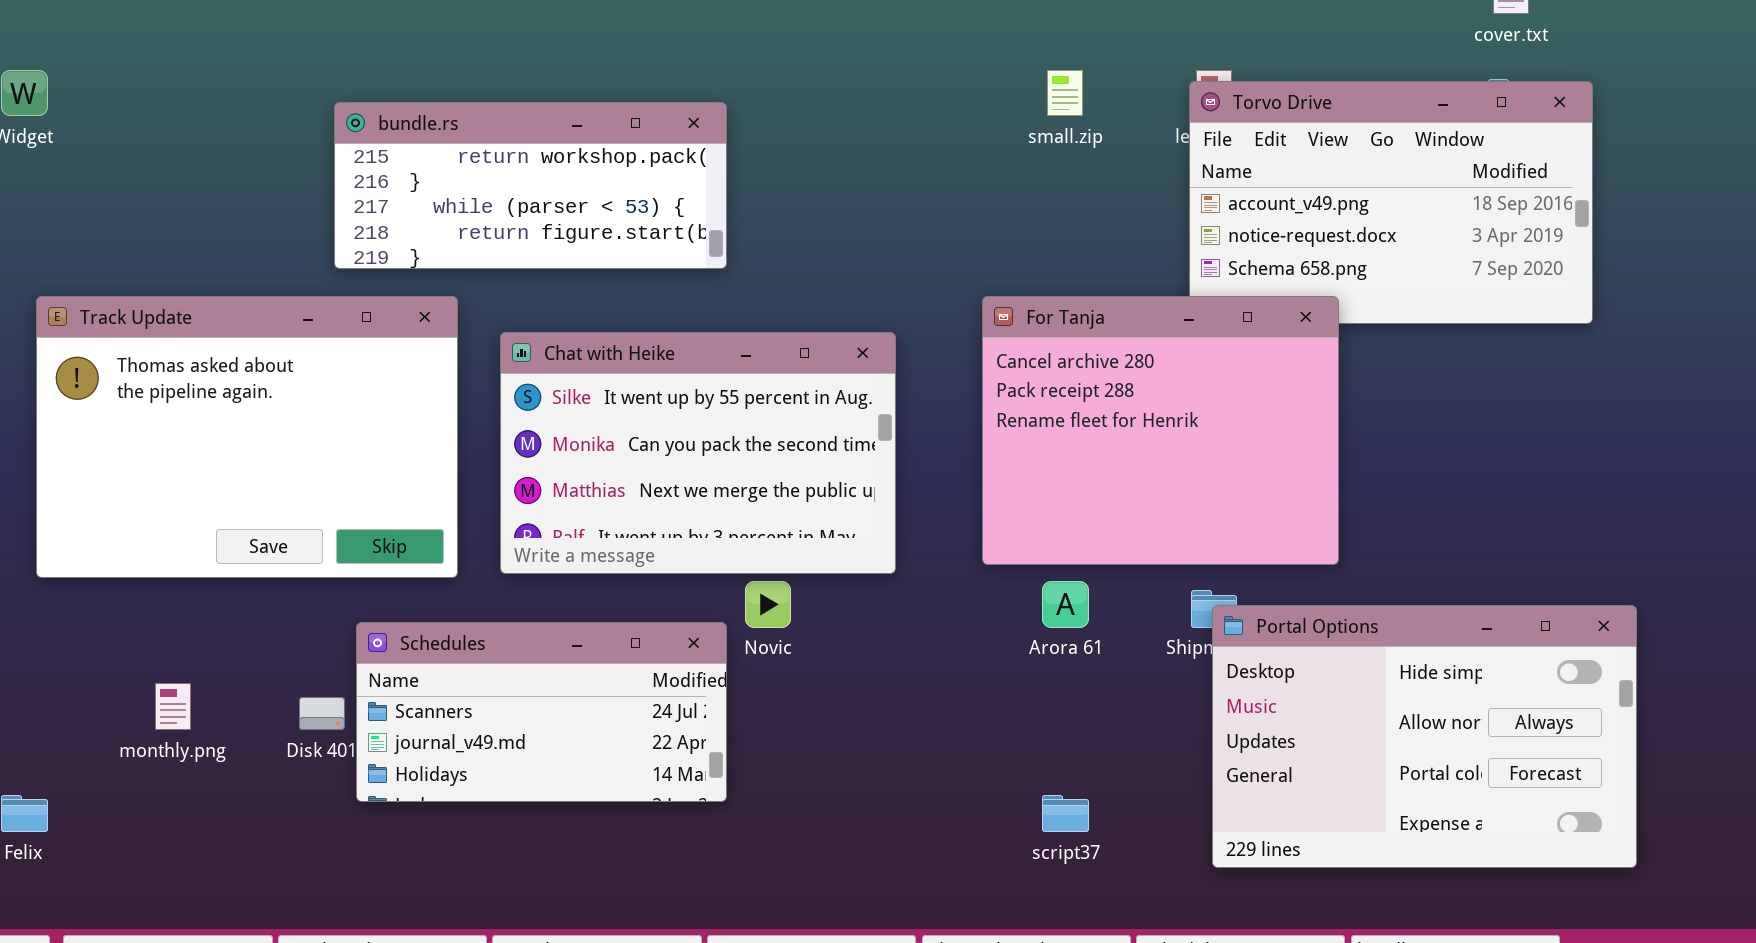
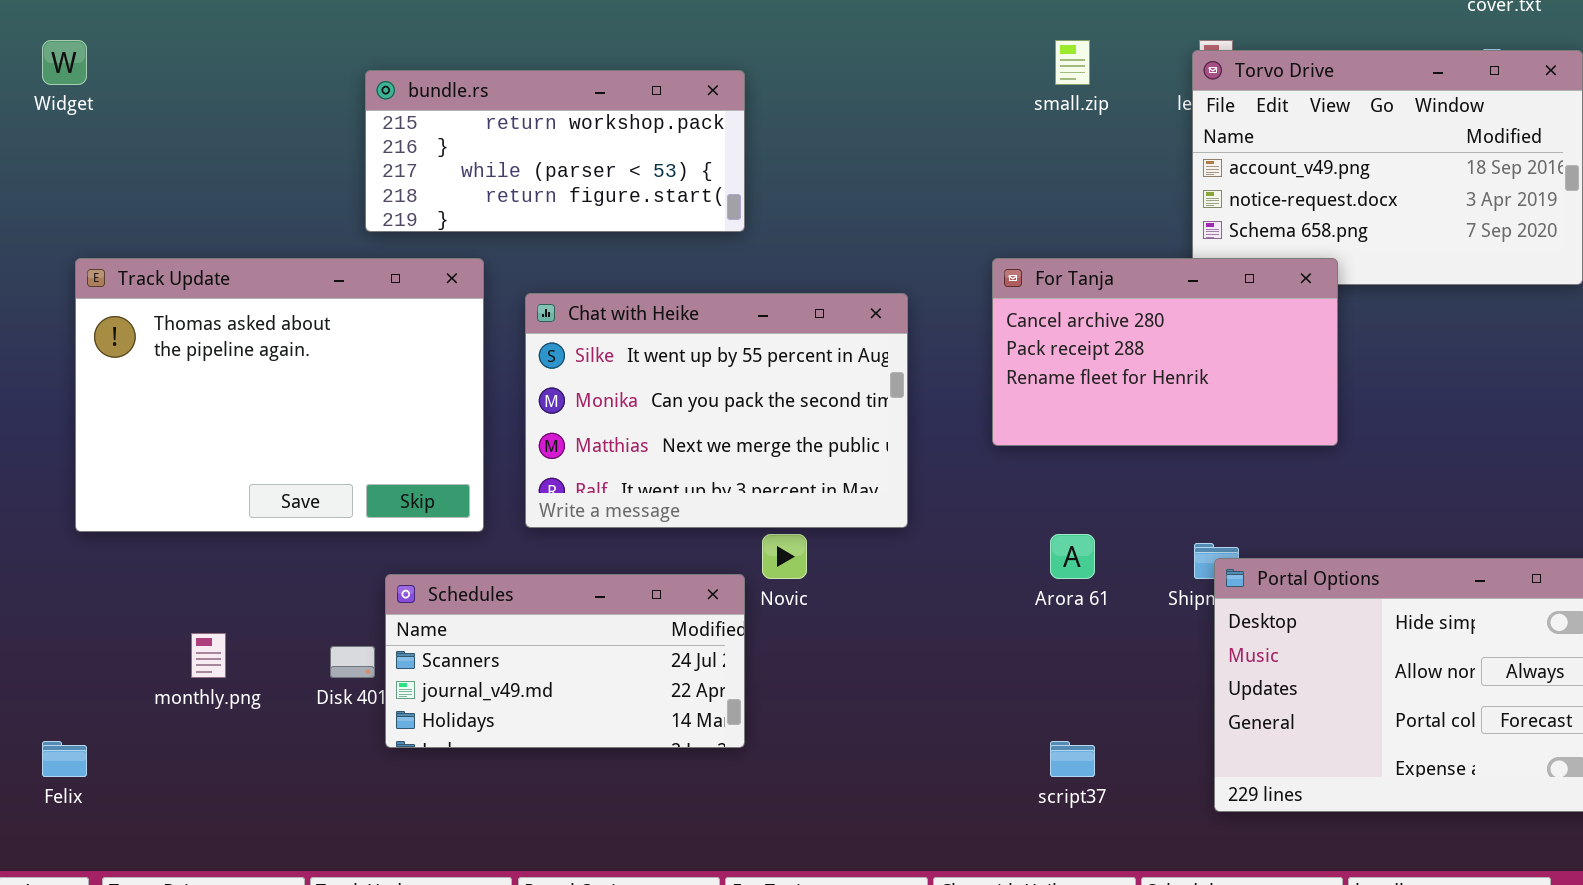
For Tanja: [982,296,1339,565] -> [992,258,1338,446], resized

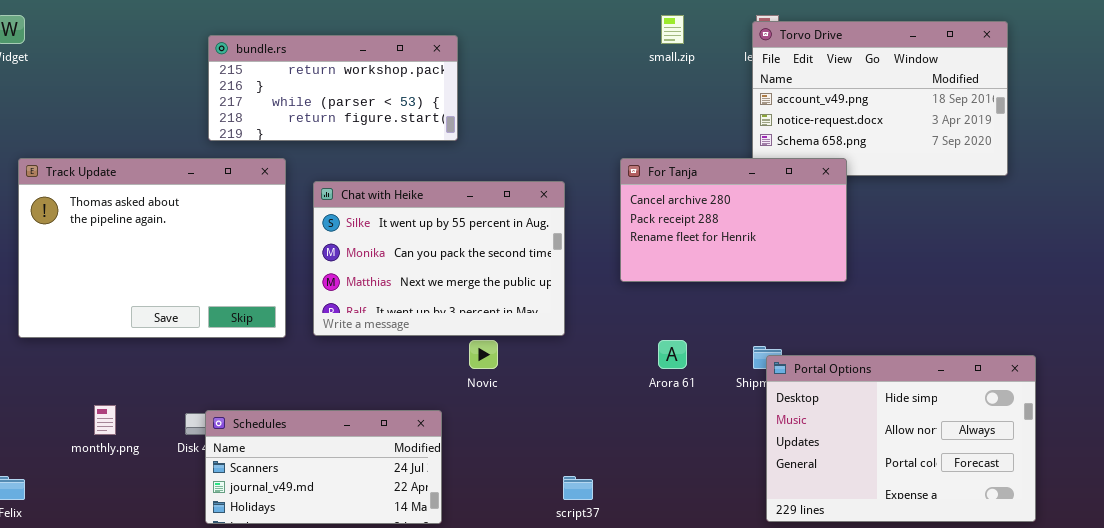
Schedules: [385,574,745,748] -> [205,410,442,524], moved
script37: [1050,741,1095,777] -> [563,476,593,500], moved

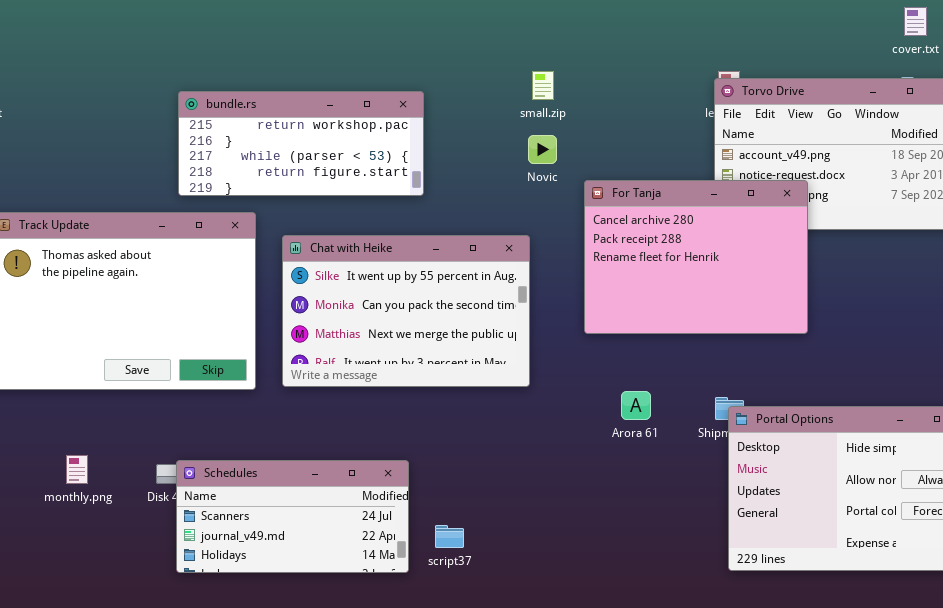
small.zip: [661,15,684,44] -> [532,71,554,100], moved
For Tanja: [620,158,847,282] -> [584,180,808,334], resized
Novic: [469,340,498,369] -> [528,135,557,164], moved
script37: [563,476,593,500] -> [435,525,464,548], moved

